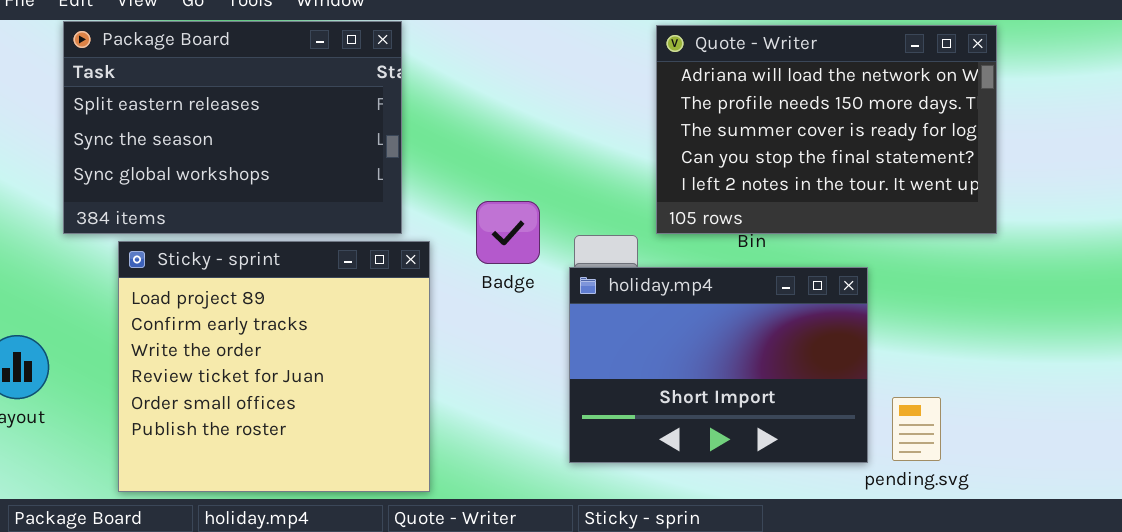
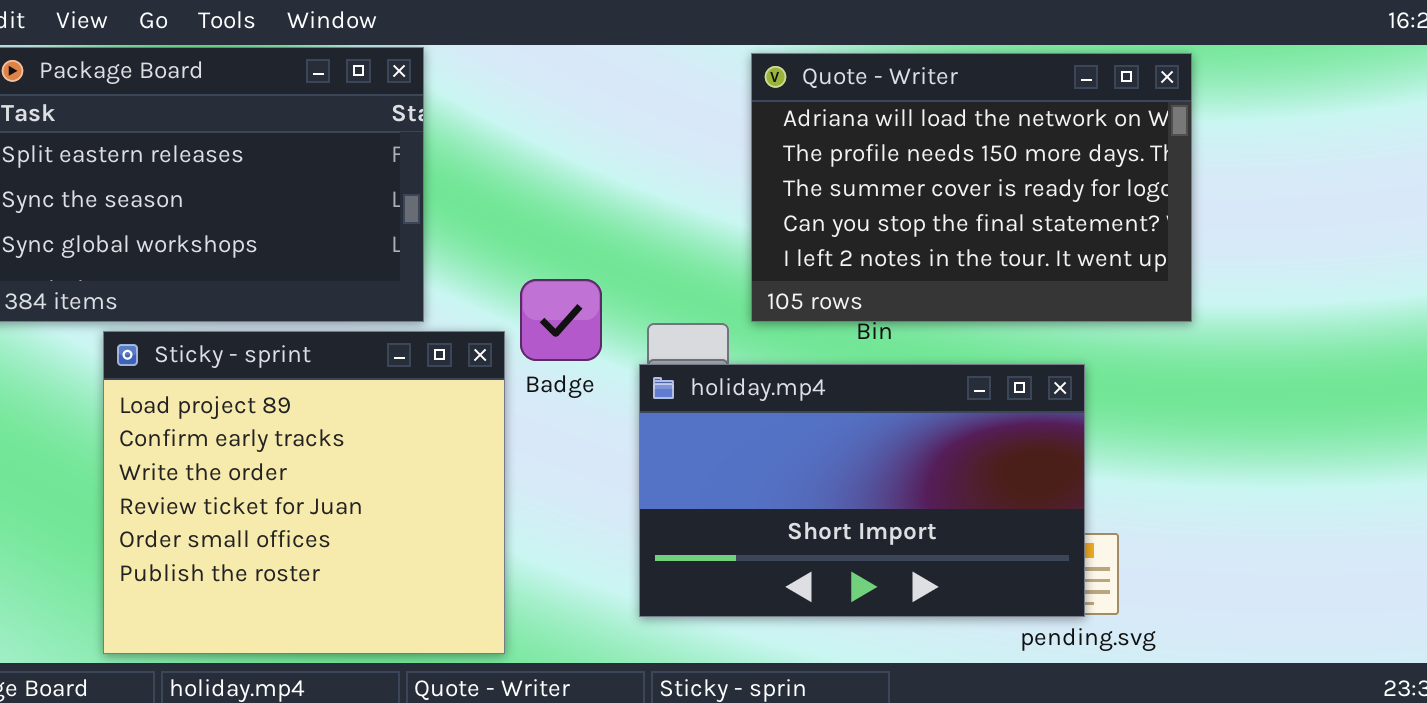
Sticky - sprint: [118,241,430,492] -> [103,331,505,654], moved
holiday.mp4: [569,267,868,463] -> [639,364,1085,617], resized

